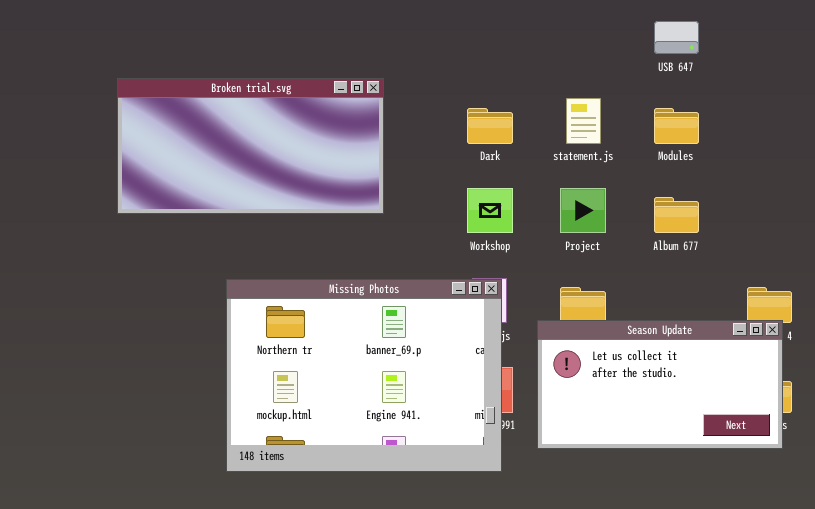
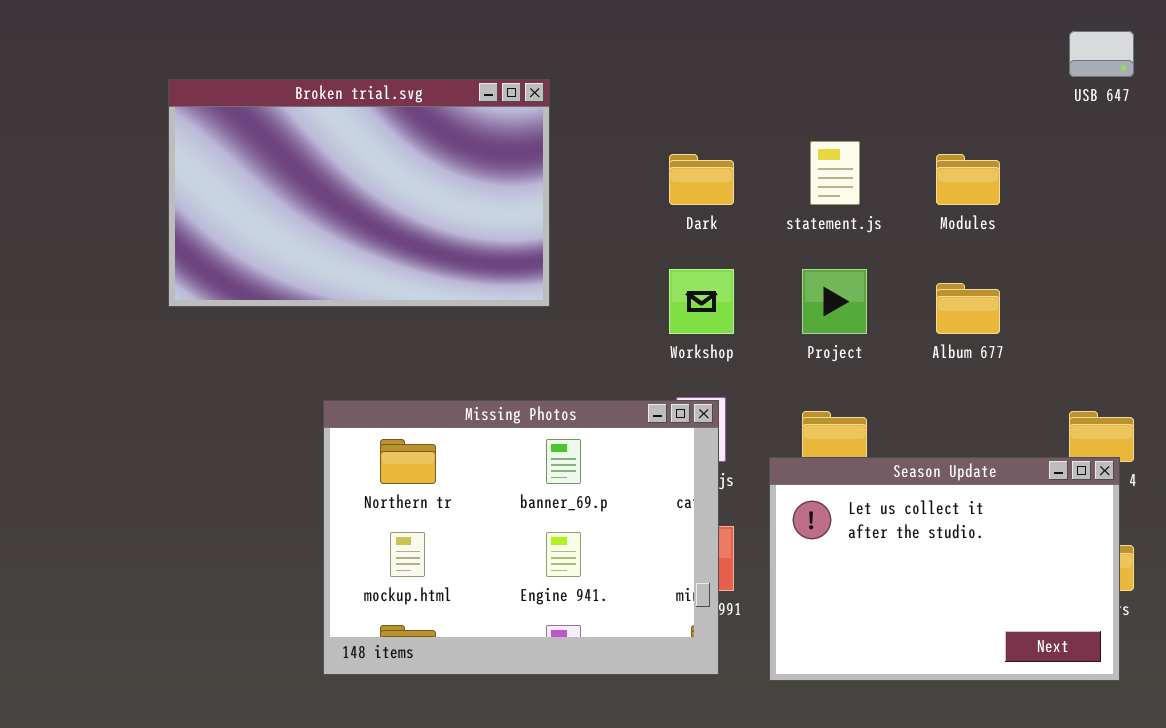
USB 647: [654,21,699,54] -> [1069,31,1134,77], moved
Broken trial.svg: [117,78,384,214] -> [168,79,550,307], resized
Season Update: [537,320,783,449] -> [769,457,1120,681], resized

